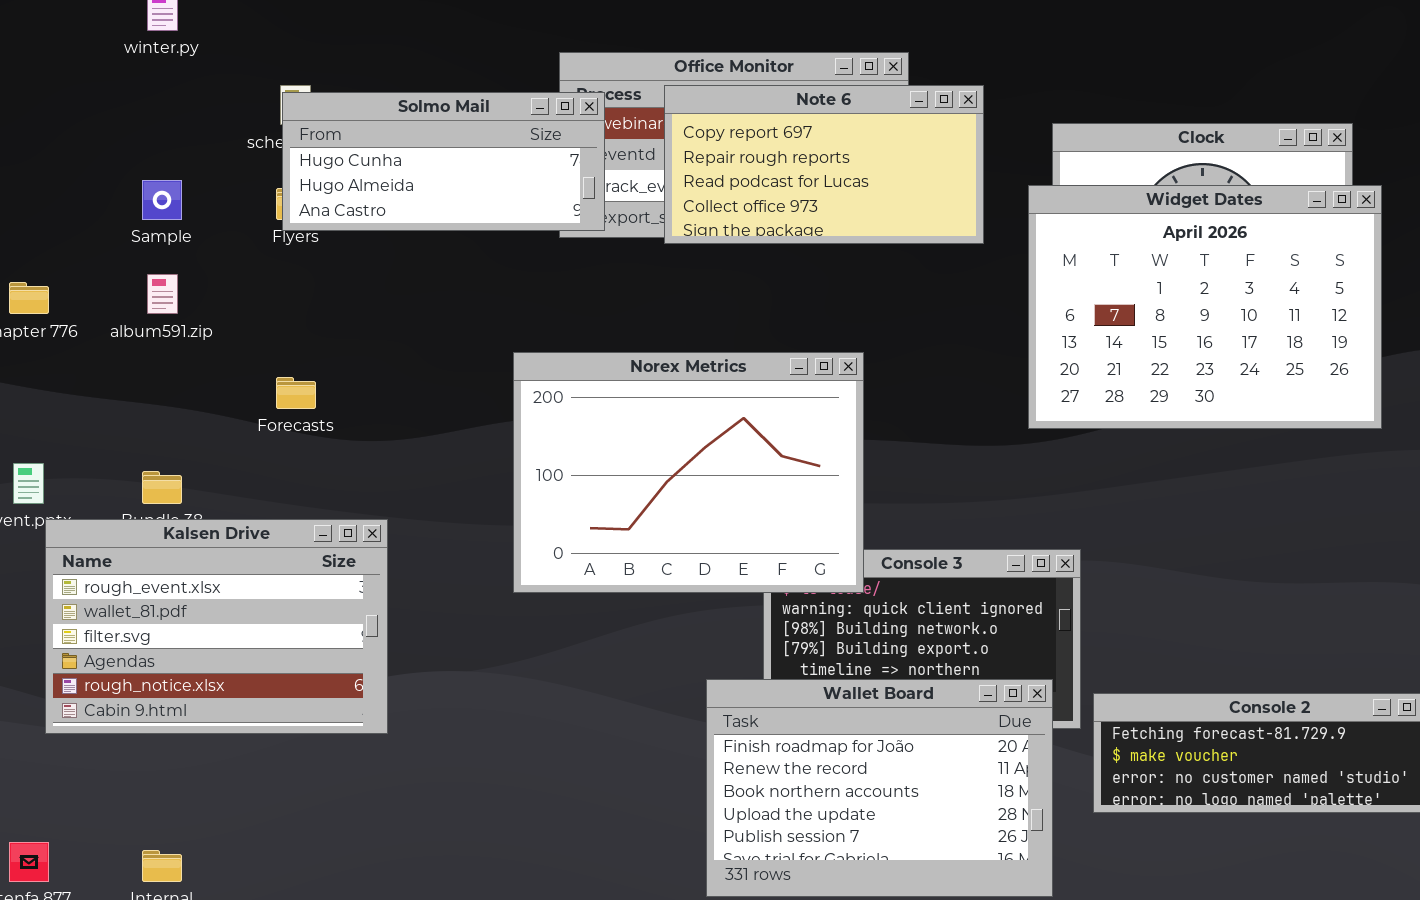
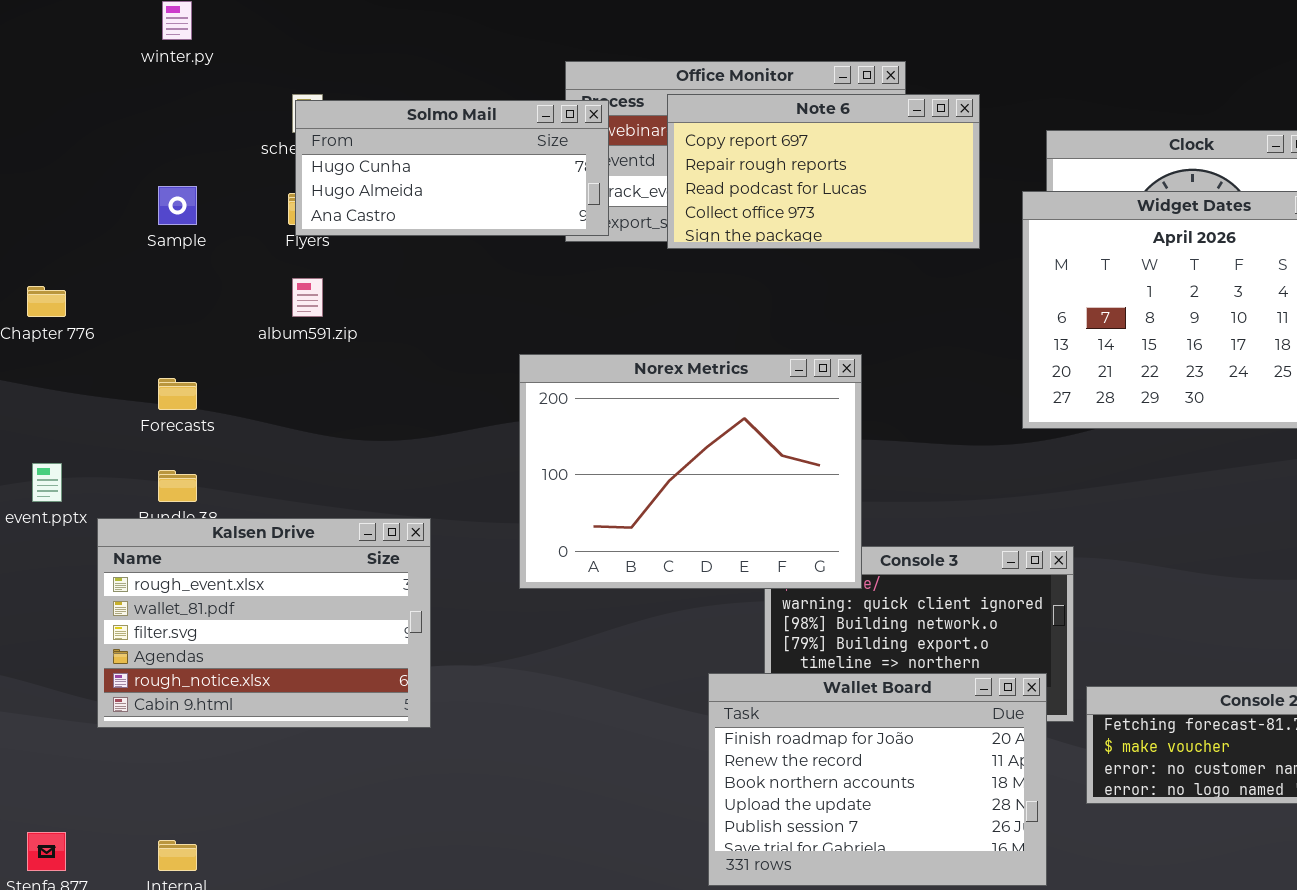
album591.zip: [147,274,178,314] -> [292,278,323,317], moved
Forecasts: [276,377,316,409] -> [158,378,197,410], moved
Kalsen Drive: [45,519,388,734] -> [97,518,431,728], moved

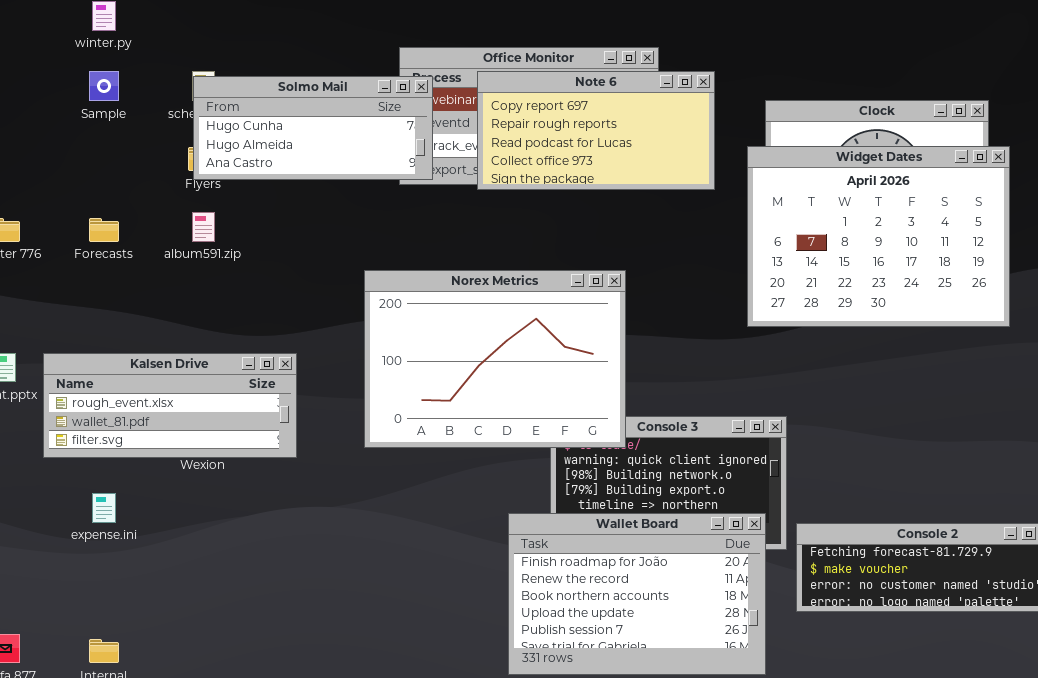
Sample: [158,186,197,225] -> [89,71,119,101], moved
Forecasts: [158,378,197,410] -> [89,218,119,242], moved
Kalsen Drive: [97,518,431,728] -> [43,353,297,458], moved, resized

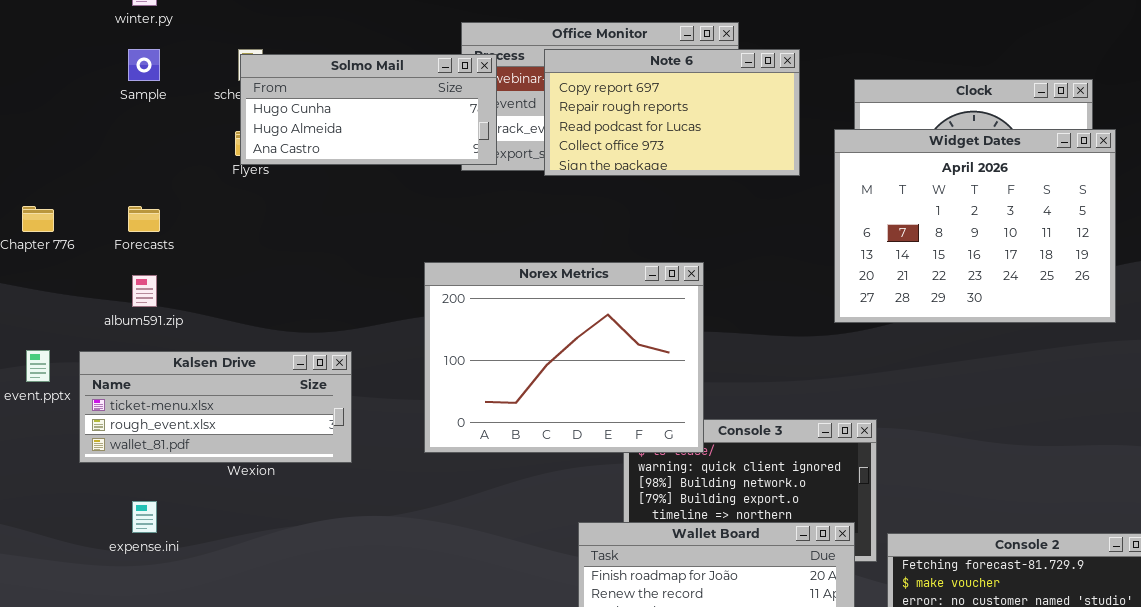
album591.zip: [192,212,215,242] -> [132,275,157,307], moved
Kalsen Drive: [43,353,297,458] -> [79,351,352,463], scrolled up 1 row

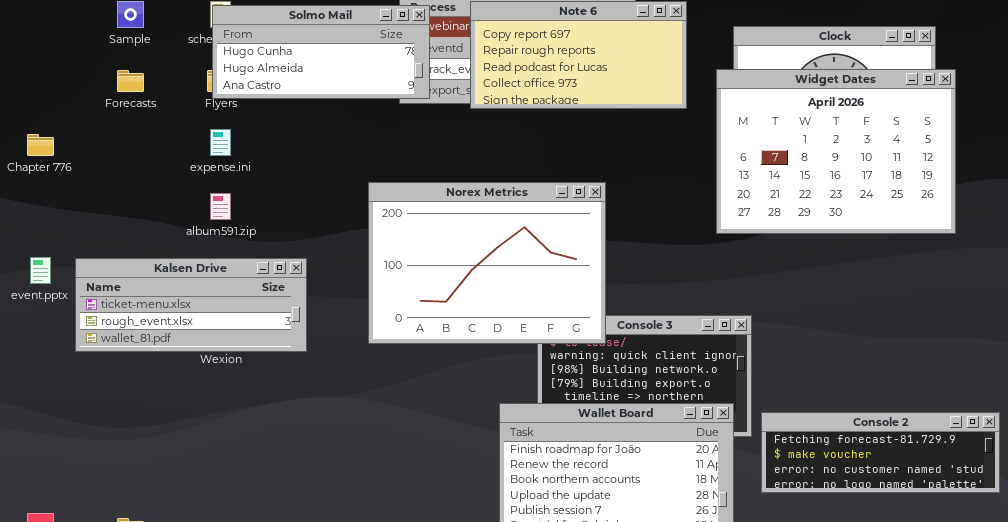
Forecasts: [128,206,160,232] -> [117,70,144,92], moved
album591.zip: [132,275,157,307] -> [210,193,231,220], moved
expense.ini: [132,501,157,533] -> [210,129,231,156], moved

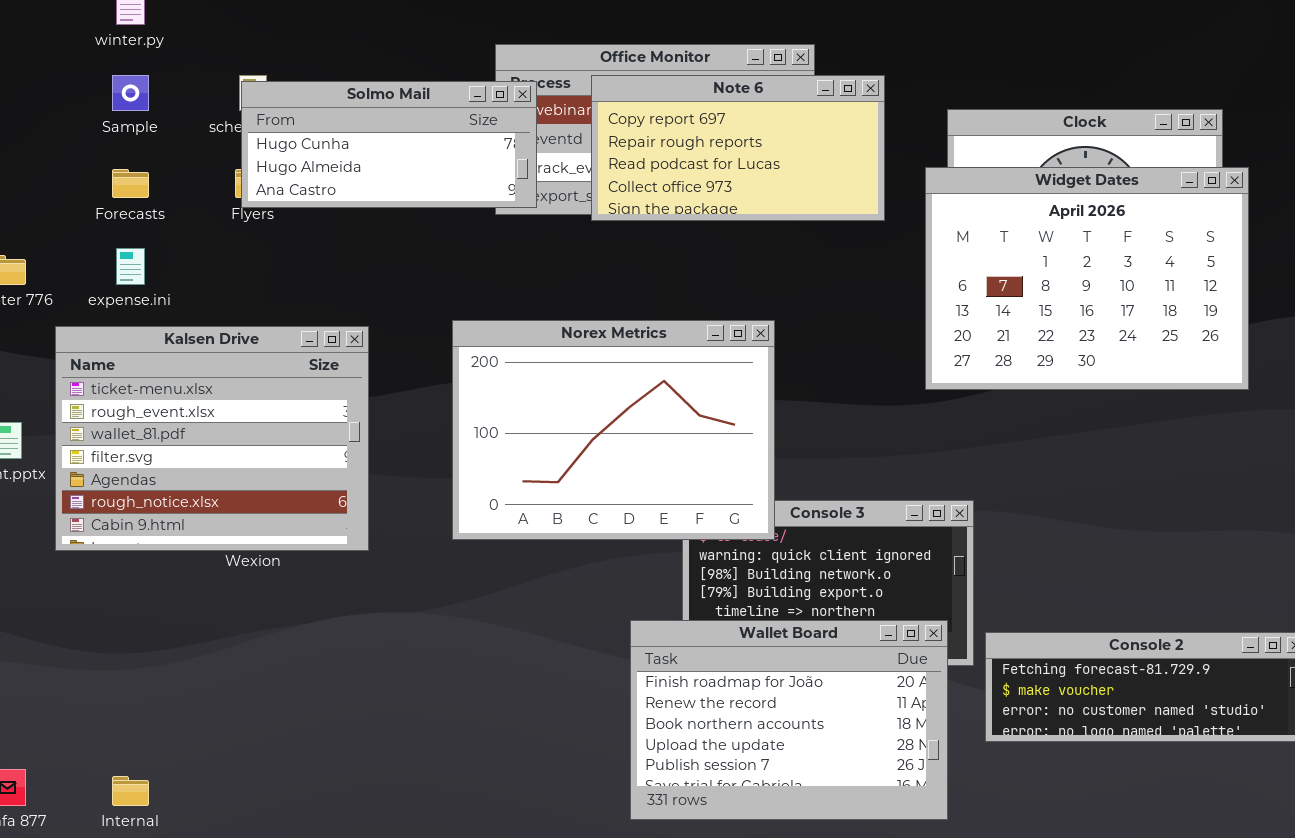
expense.ini: [210,129,231,156] -> [116,248,145,285], moved
Kalsen Drive: [75,258,307,352] -> [55,326,369,551], resized

